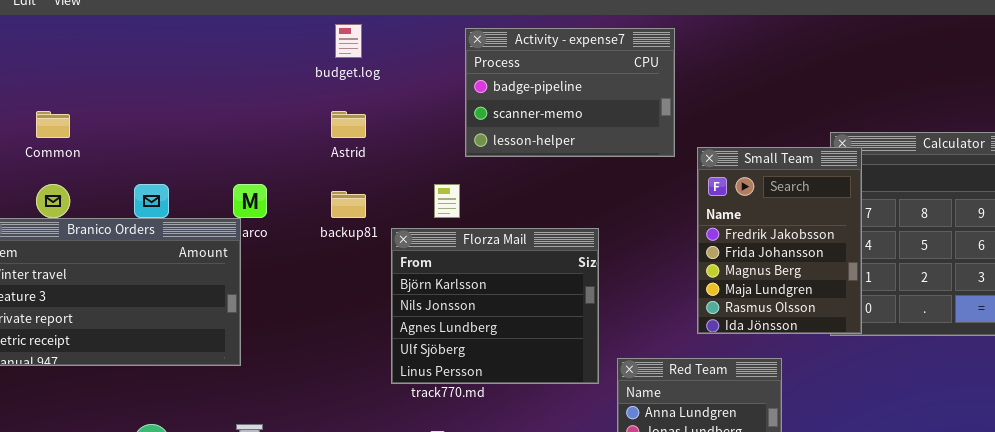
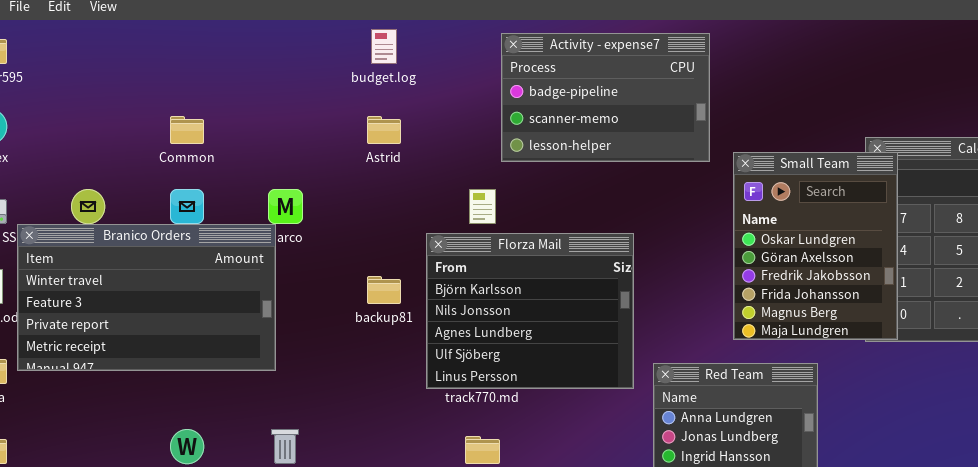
Common: [36,111,70,138] -> [170,116,204,144], moved
Small Team: [697,147,862,334] -> [733,152,898,340], scrolled up 2 rows
backup81: [331,191,366,218] -> [367,276,401,304], moved

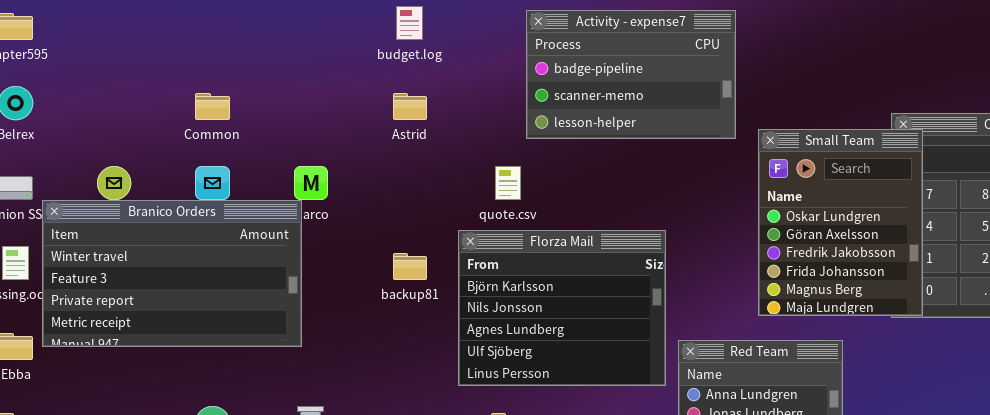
Florza Mail: [426,233,634,389] -> [458,230,666,386], moved

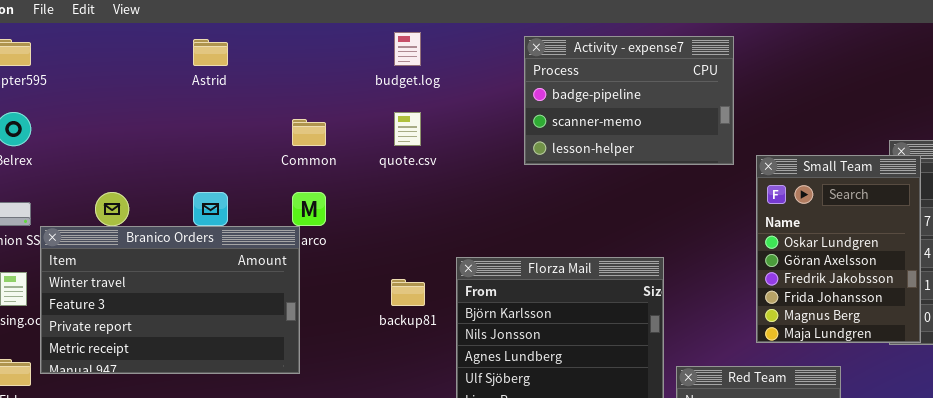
Common: [195,93,230,120] -> [292,119,326,146], moved
Astrid: [393,93,427,120] -> [193,39,228,66], moved
quote.csv: [495,166,521,200] -> [394,112,421,146], moved

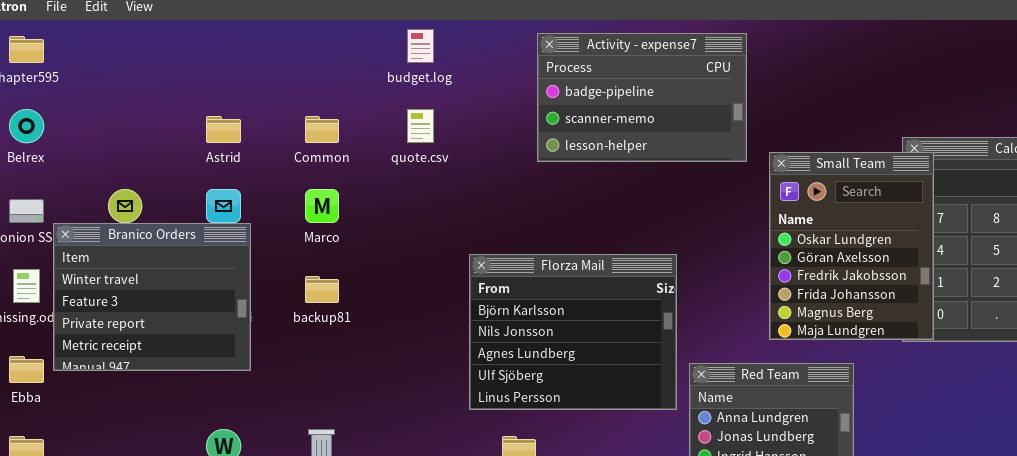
Astrid: [193,39,228,66] -> [206,116,241,143], moved
Branico Orders: [40,226,300,374] -> [53,223,251,371], resized
backup81: [391,279,425,306] -> [305,276,339,303], moved

